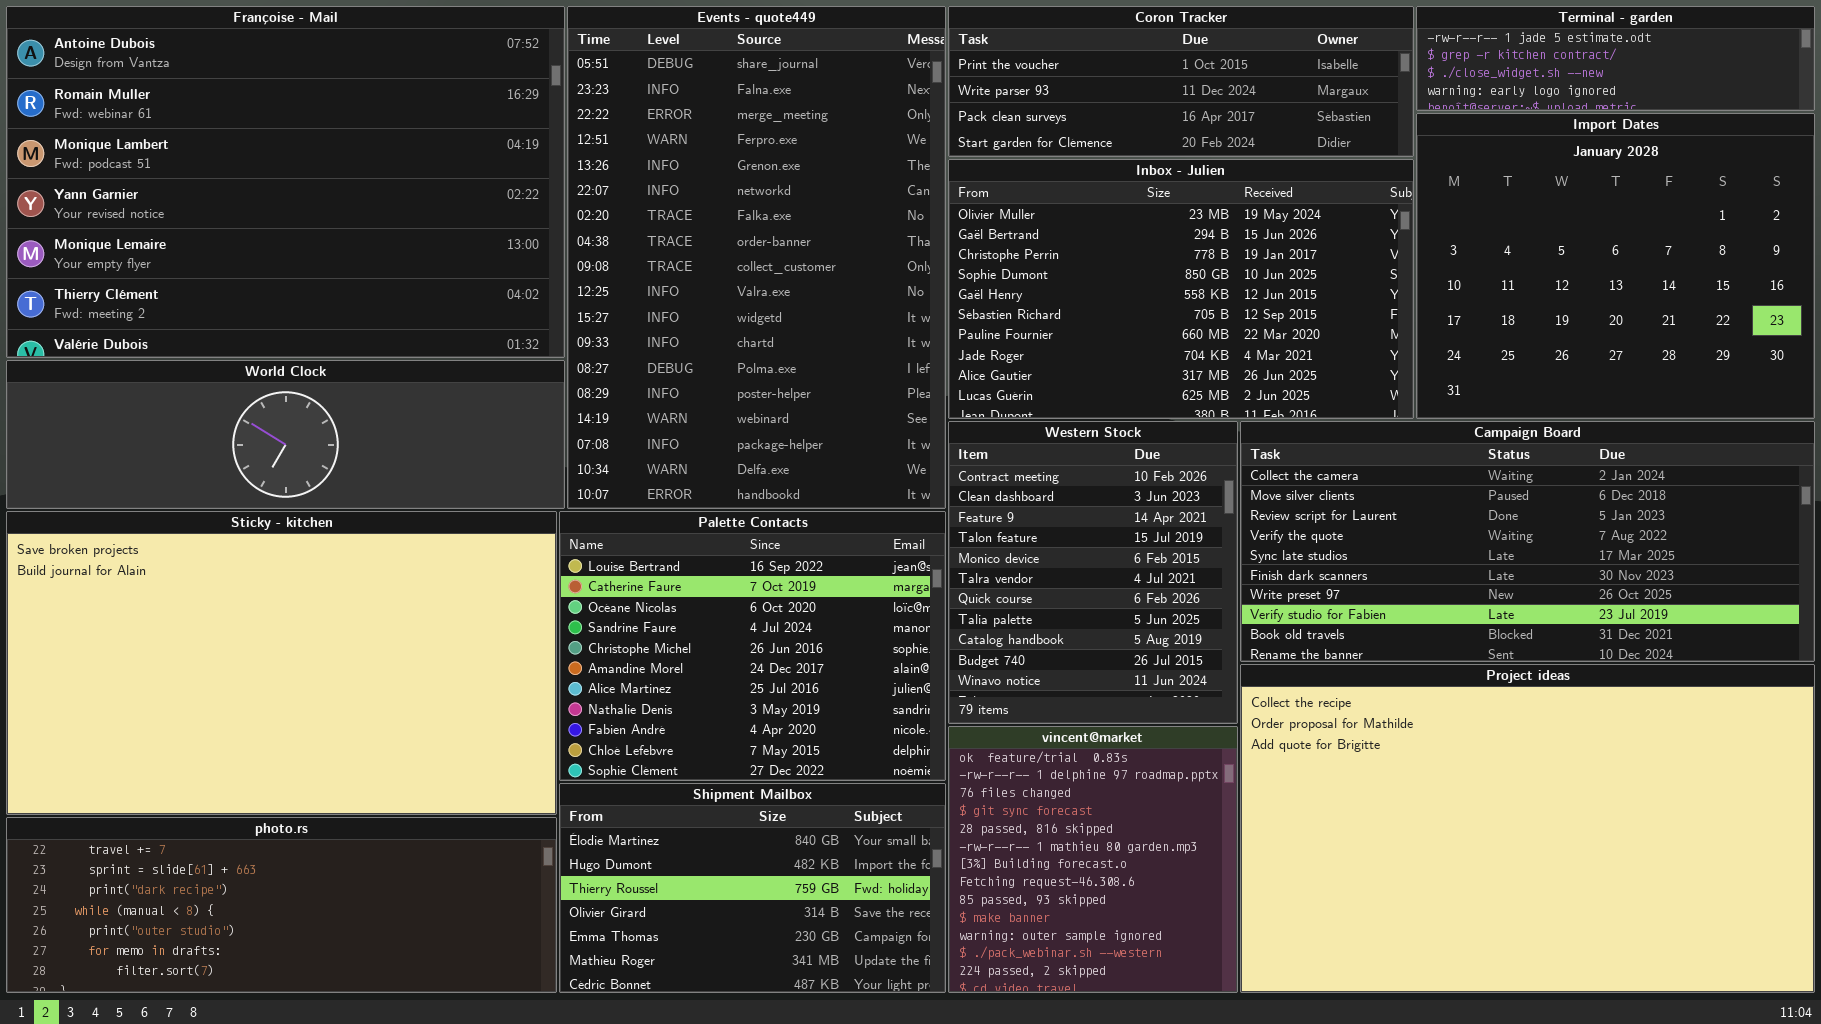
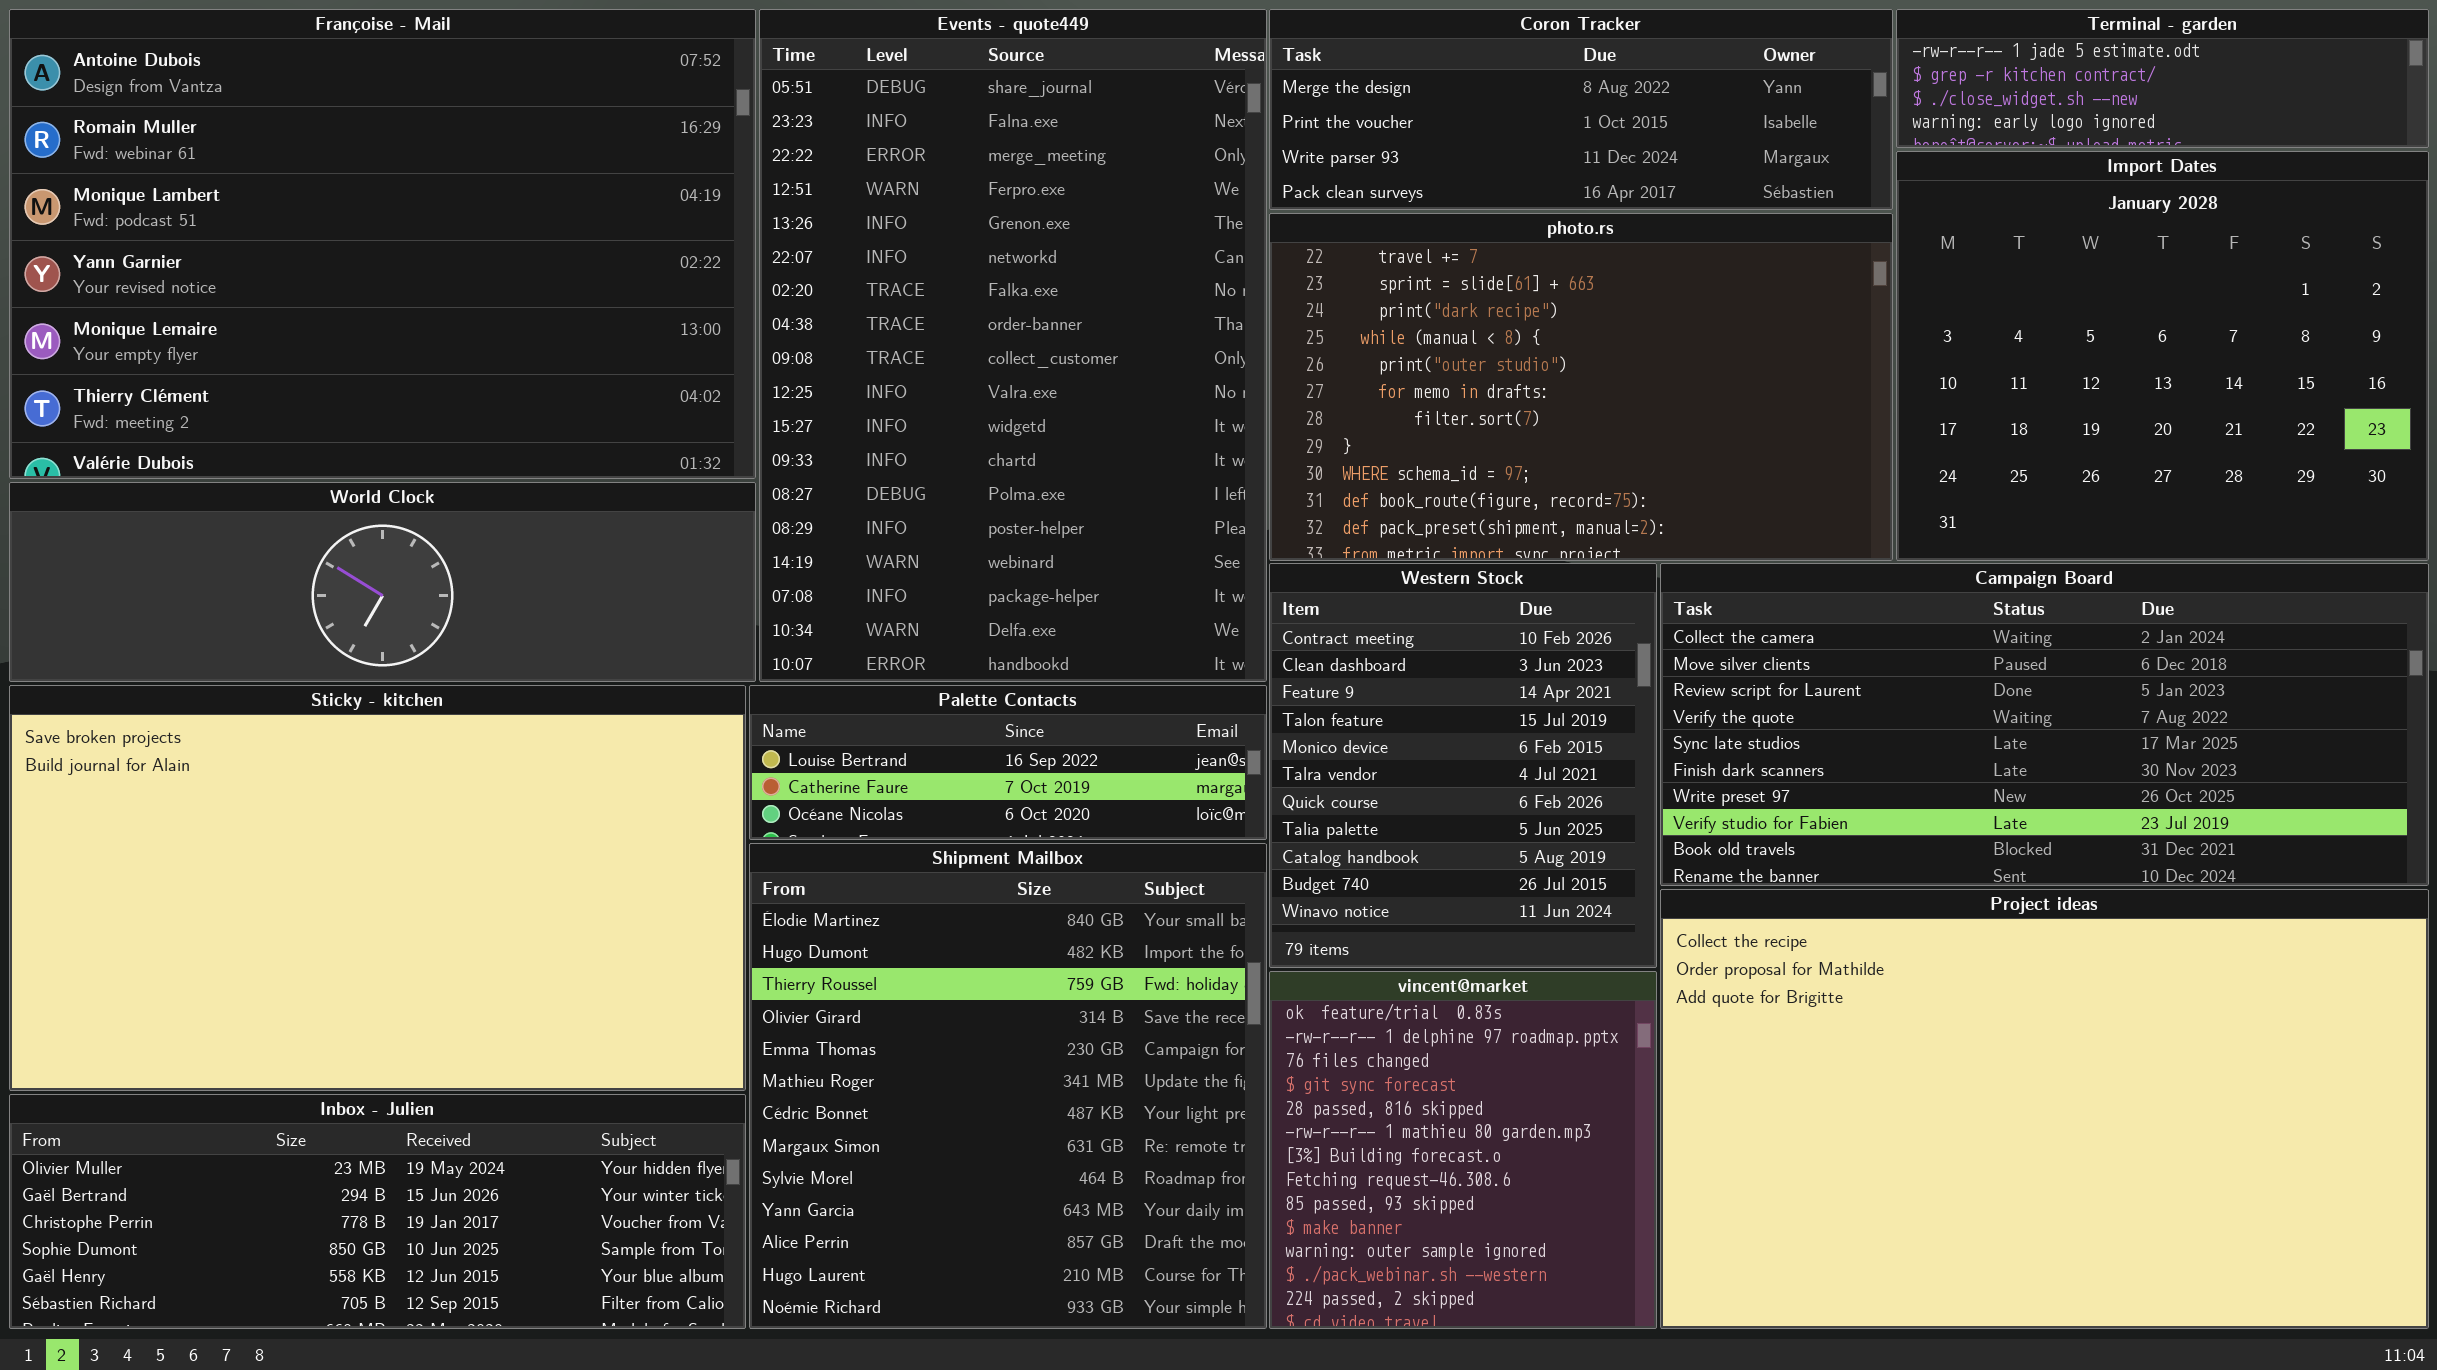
Coron Tracker: [948,6,1414,157] -> [1269,9,1893,210], scrolled up 1 row
Inbox - Julien: [948,159,1414,419] -> [9,1094,746,1329], moved, resized
Palette Contacts: [559,511,946,781] -> [749,685,1267,840], resized
Shipment Mailbox: [559,783,946,993] -> [749,843,1267,1329], resized
photo.rs: [6,817,557,993] -> [1269,213,1893,561], moved, resized

